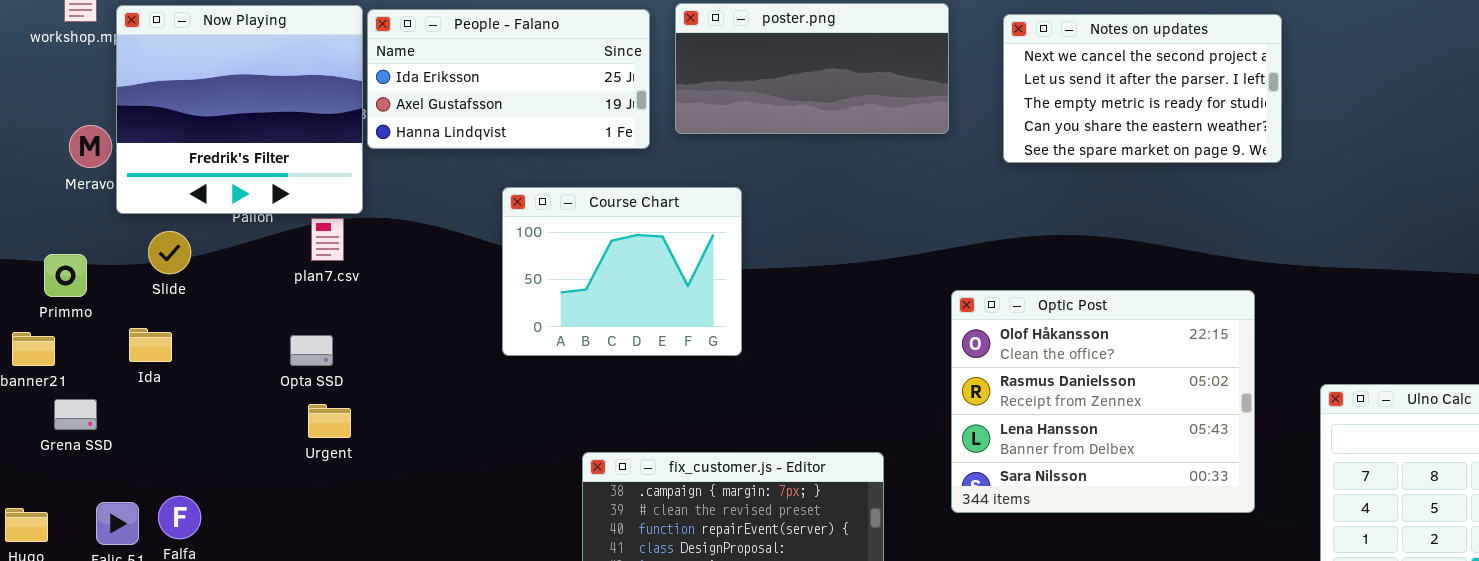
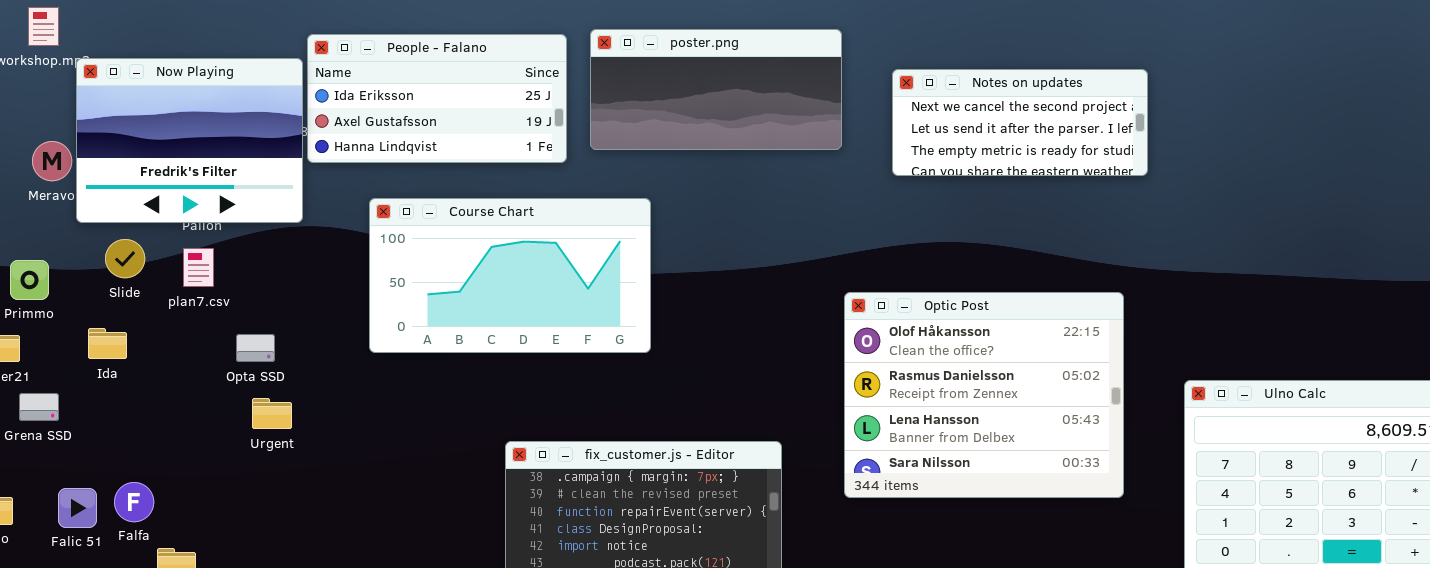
Now Playing: [116,5,363,214] -> [76,58,303,223], resized
Notes on updates: [1003,14,1282,163] -> [892,69,1148,176], resized
Course Chart: [502,187,742,356] -> [369,198,651,353], resized
plan7.csv: [311,218,344,261] -> [183,248,214,287], moved

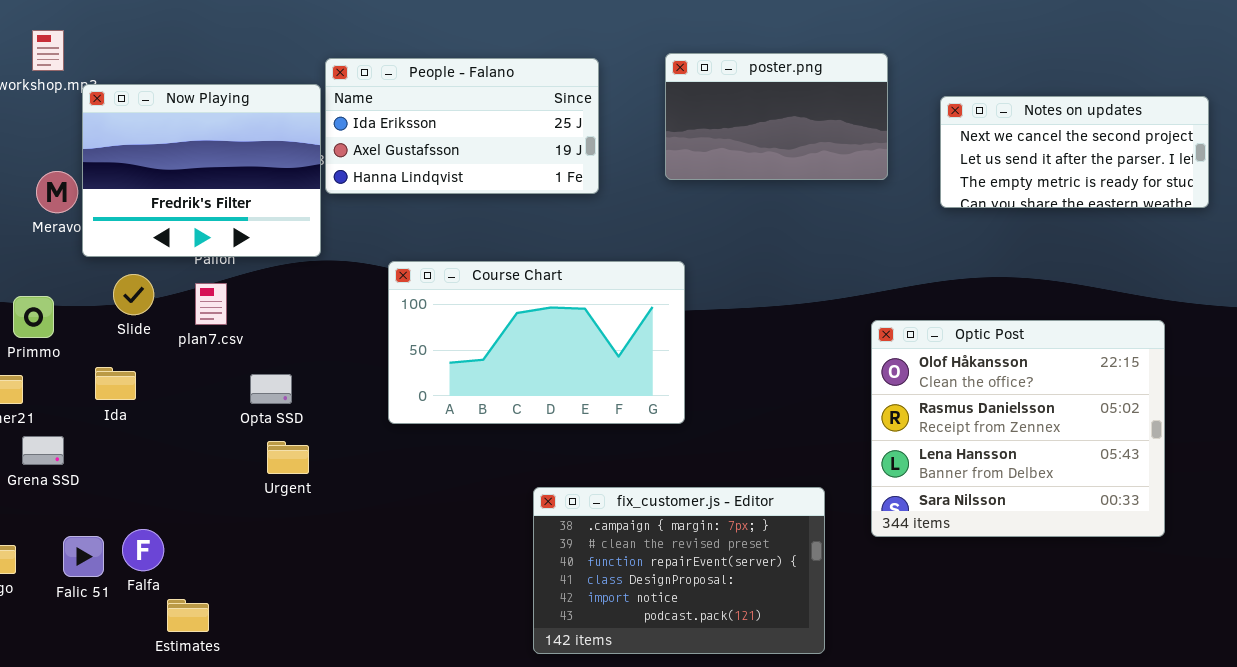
poster.png: [590,29,842,150] -> [665,53,888,180], resized
Course Chart: [369,198,651,353] -> [388,261,685,424], moved
Optic Post: [844,292,1124,498] -> [871,320,1165,537], moved

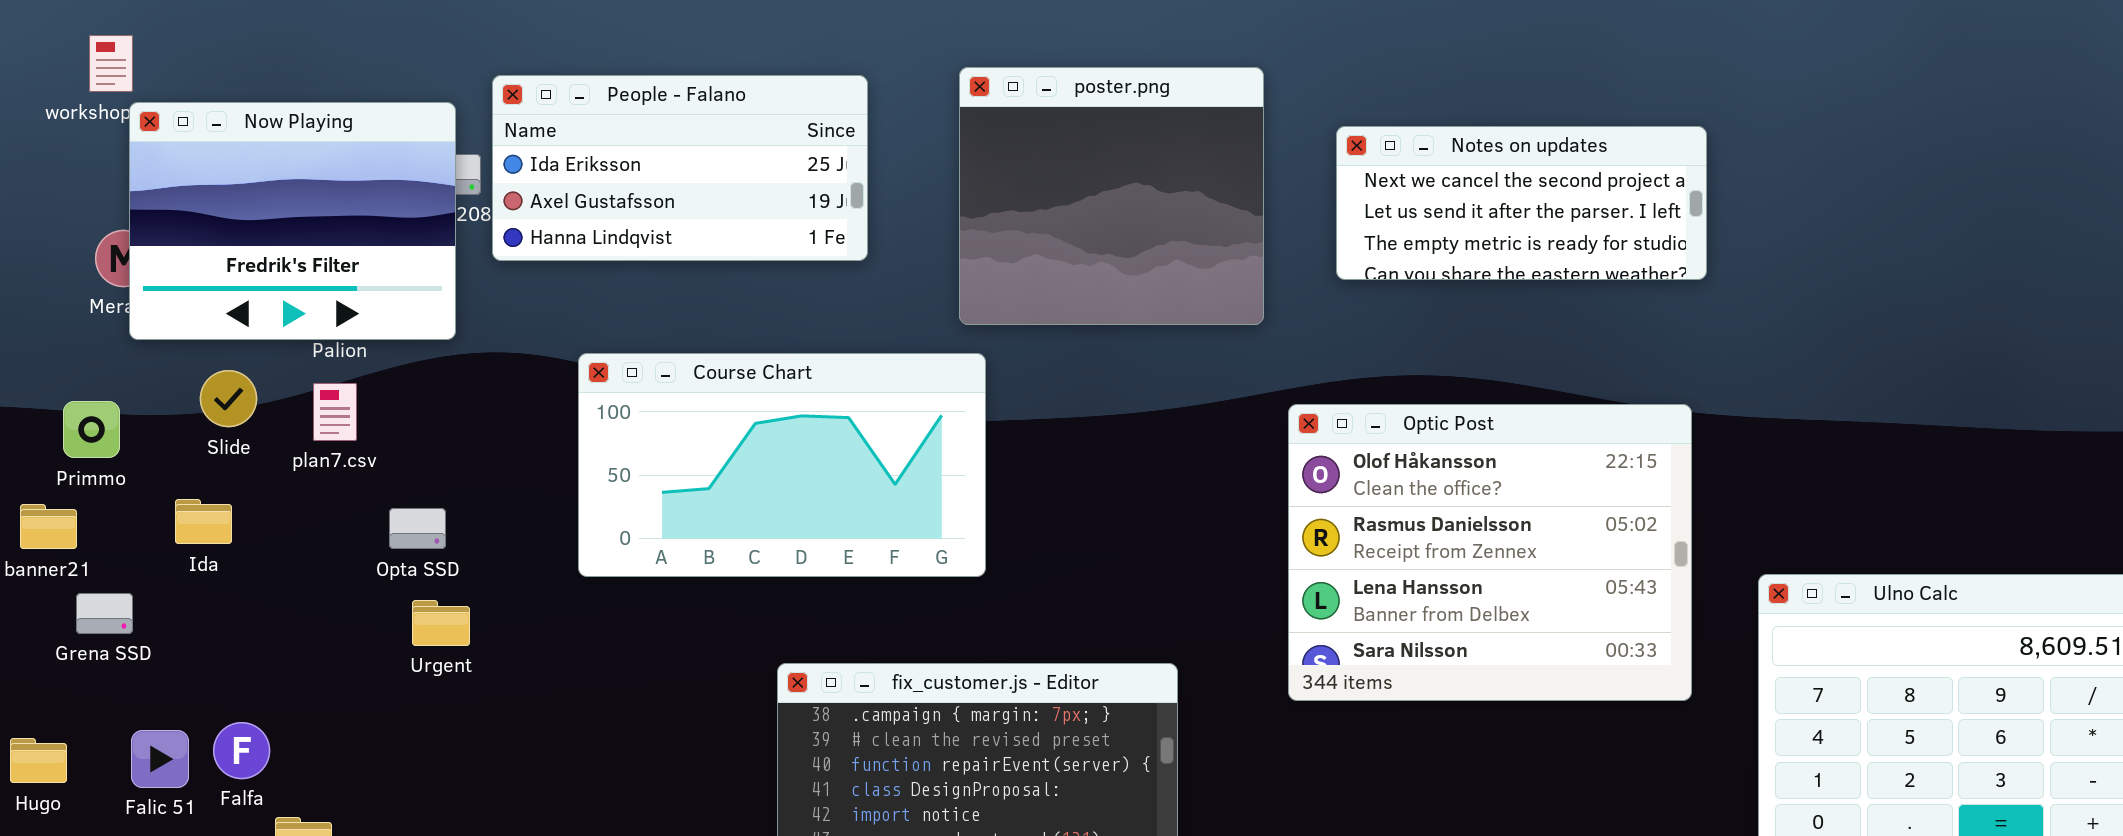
poster.png: [665,53,888,180] -> [959,67,1264,325], resized
Now Playing: [82,84,321,257] -> [129,102,456,340], moved
Optic Post: [871,320,1165,537] -> [1288,404,1692,701], moved

